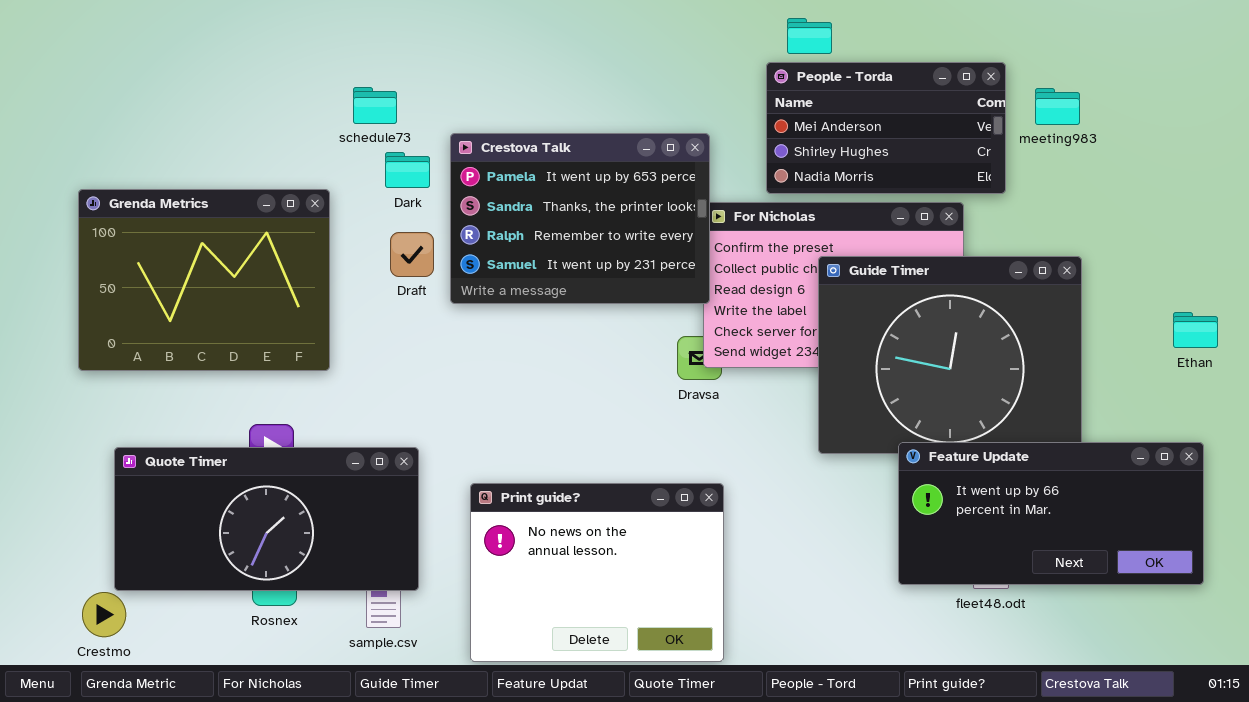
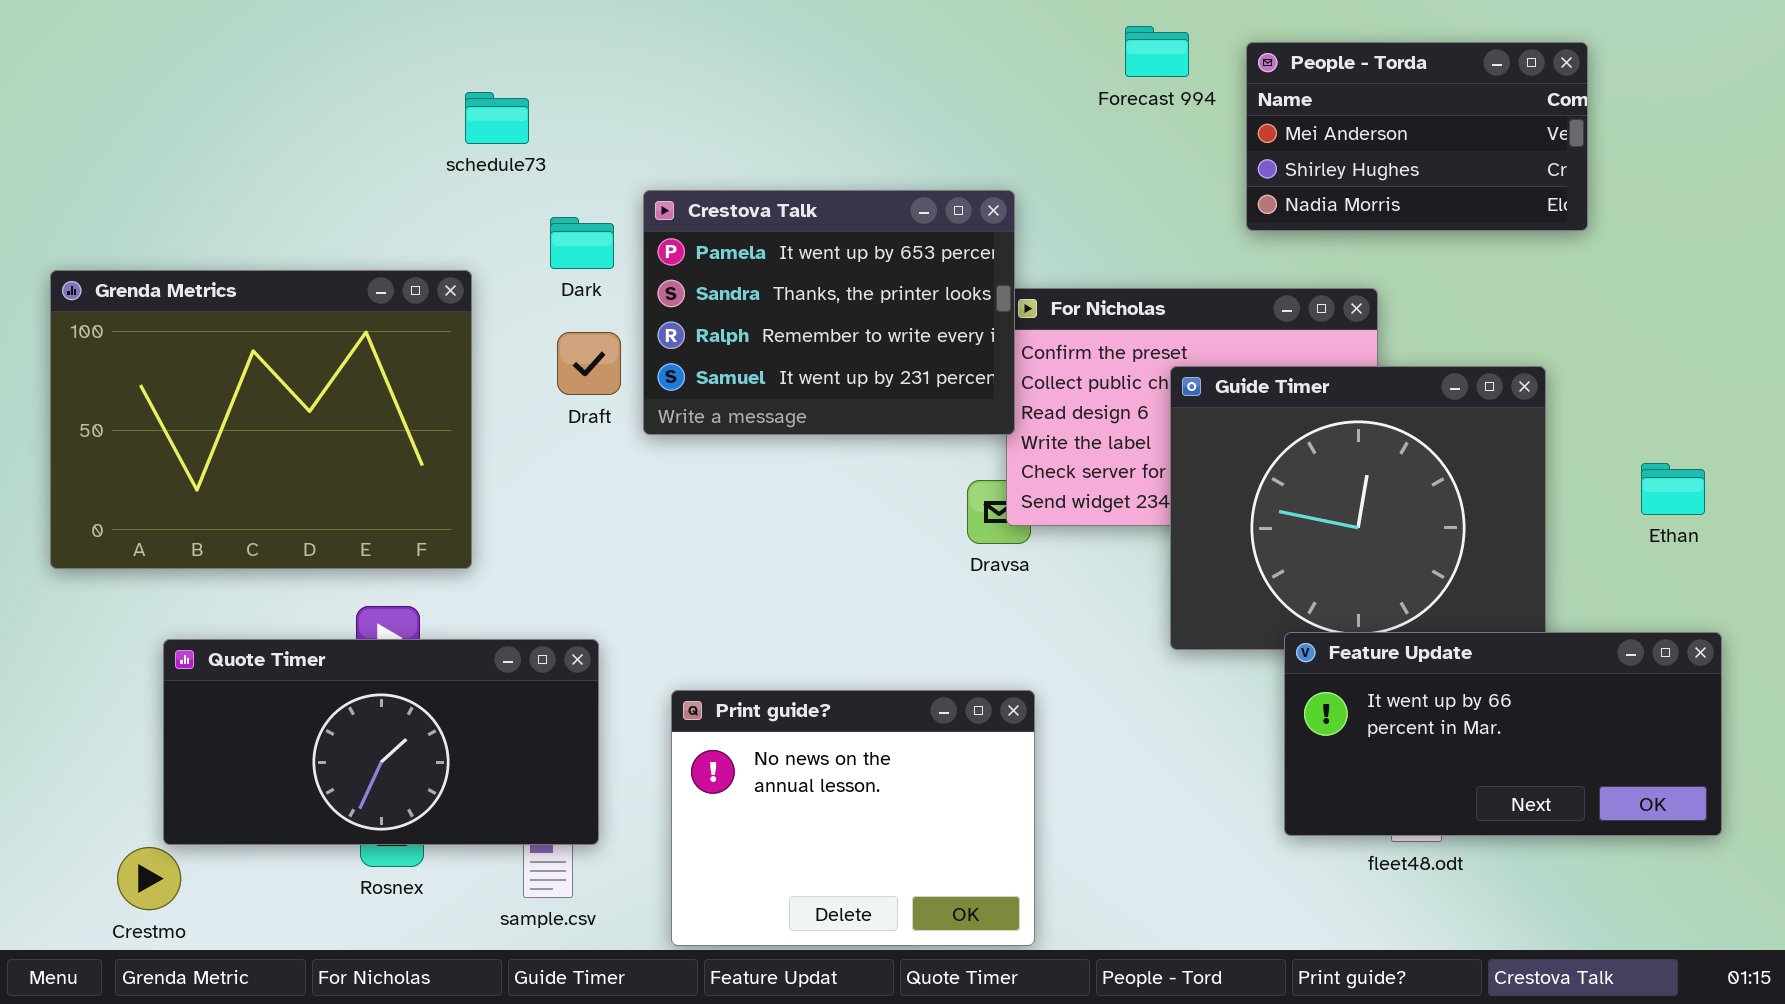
People - Torda: [766,62,1006,194] -> [1246,42,1588,231], moved
schedule73: [353,87,397,124] -> [465,92,529,144], moved
Grenda Metrics: [78,189,330,371] -> [50,270,472,569], resized
Ethan: [1173,312,1218,348] -> [1641,463,1705,515], moved

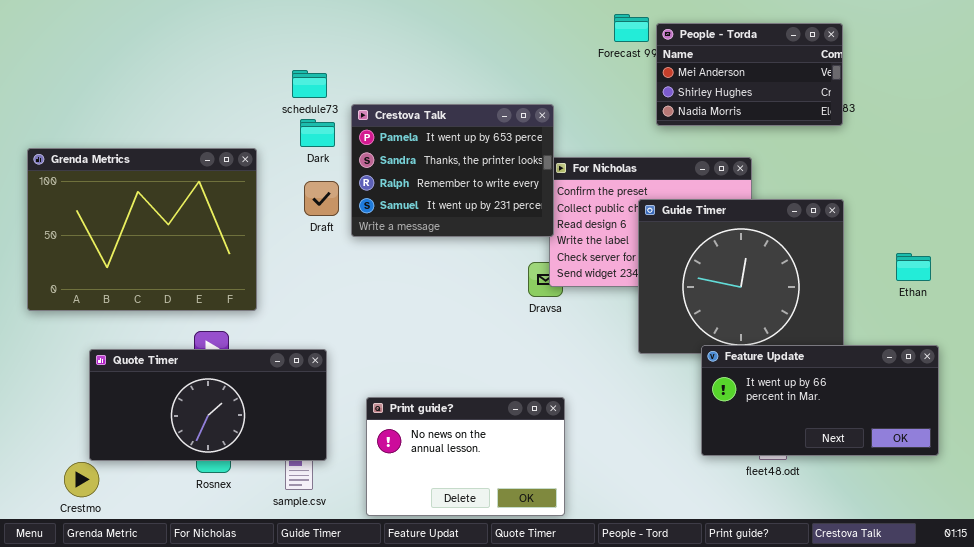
People - Torda: [1246,42,1588,231] -> [656,23,843,126], moved
schedule73: [465,92,529,144] -> [292,70,327,98], moved
Print guide?: [671,690,1035,946] -> [366,397,565,516], resized

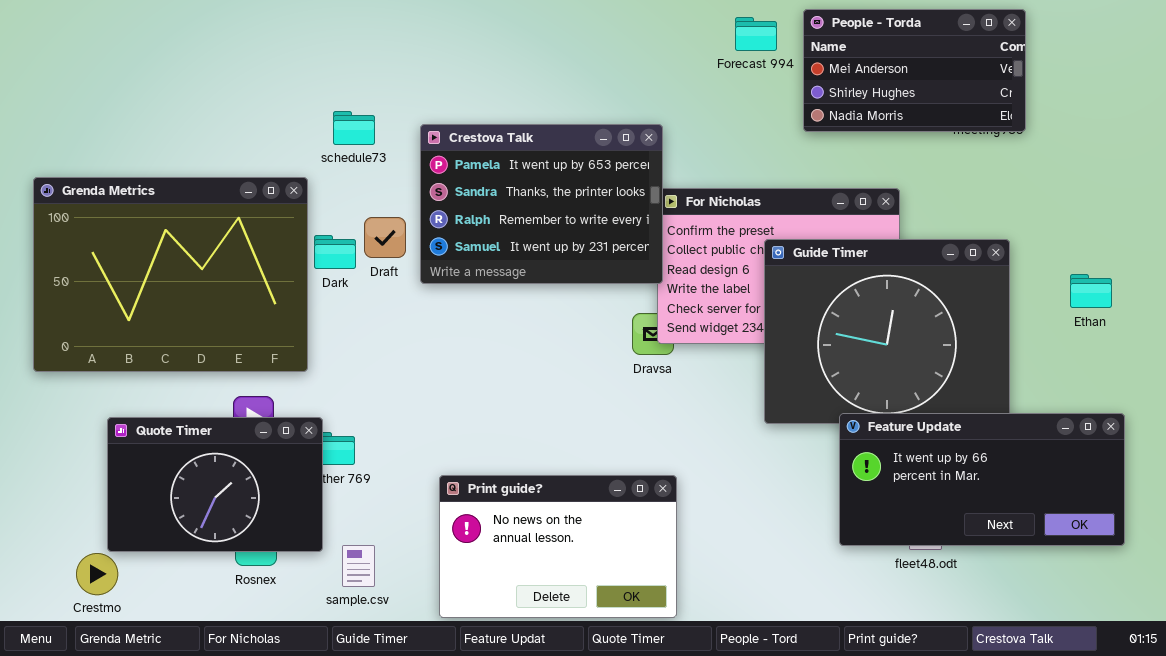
People - Torda: [656,23,843,126] -> [803,9,1026,132], moved
schedule73: [292,70,327,98] -> [333,111,375,145], moved
Dark: [300,119,335,147] -> [314,235,356,269], moved
Ethan: [896,253,931,281] -> [1070,274,1112,308], moved
Quote Timer: [89,349,327,461] -> [107,417,323,552], resized

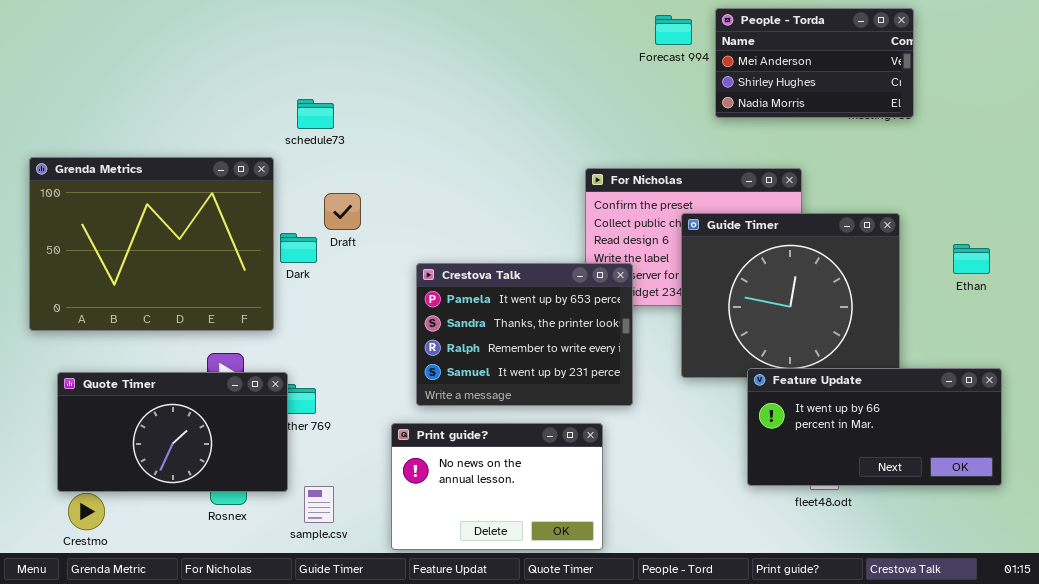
Crestova Talk: [420,124,663,284] -> [416,263,633,406], moved
Dark: [314,235,356,269] -> [280,233,317,263], moved
Quote Timer: [107,417,323,552] -> [57,372,288,492], resized

